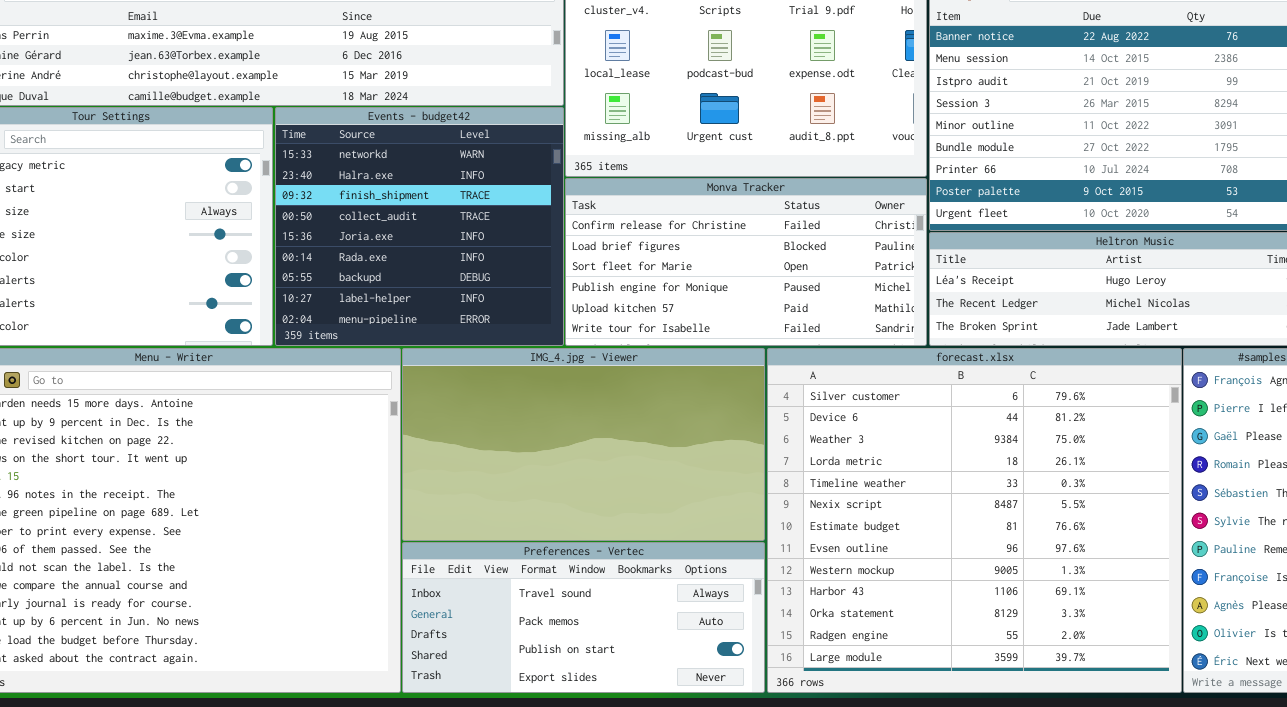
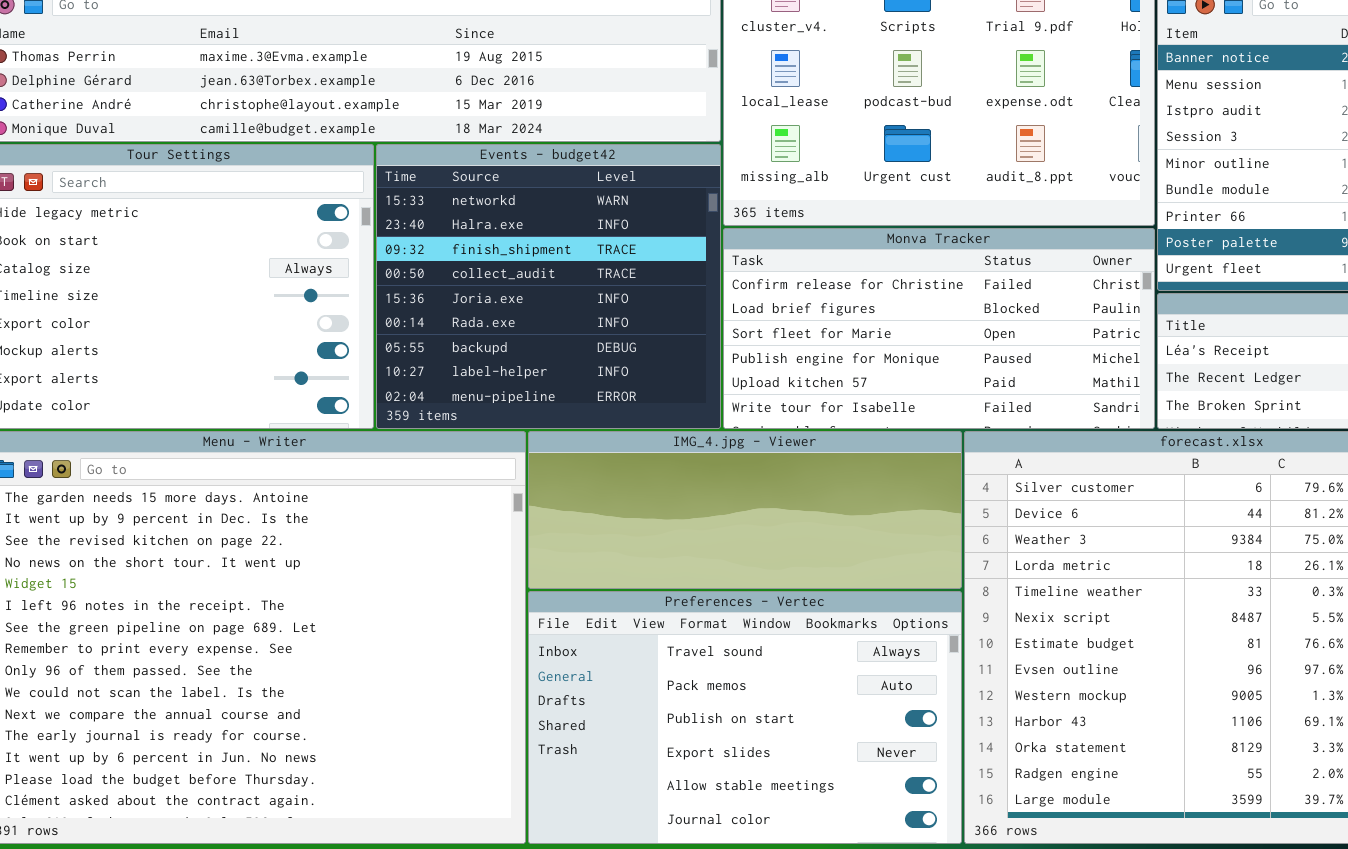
IMG_4.jpg - Viewer: [402,348,765,541] -> [528,431,962,589], resized
Preferences - Vertec: [402,542,765,693] -> [528,591,962,844], resized

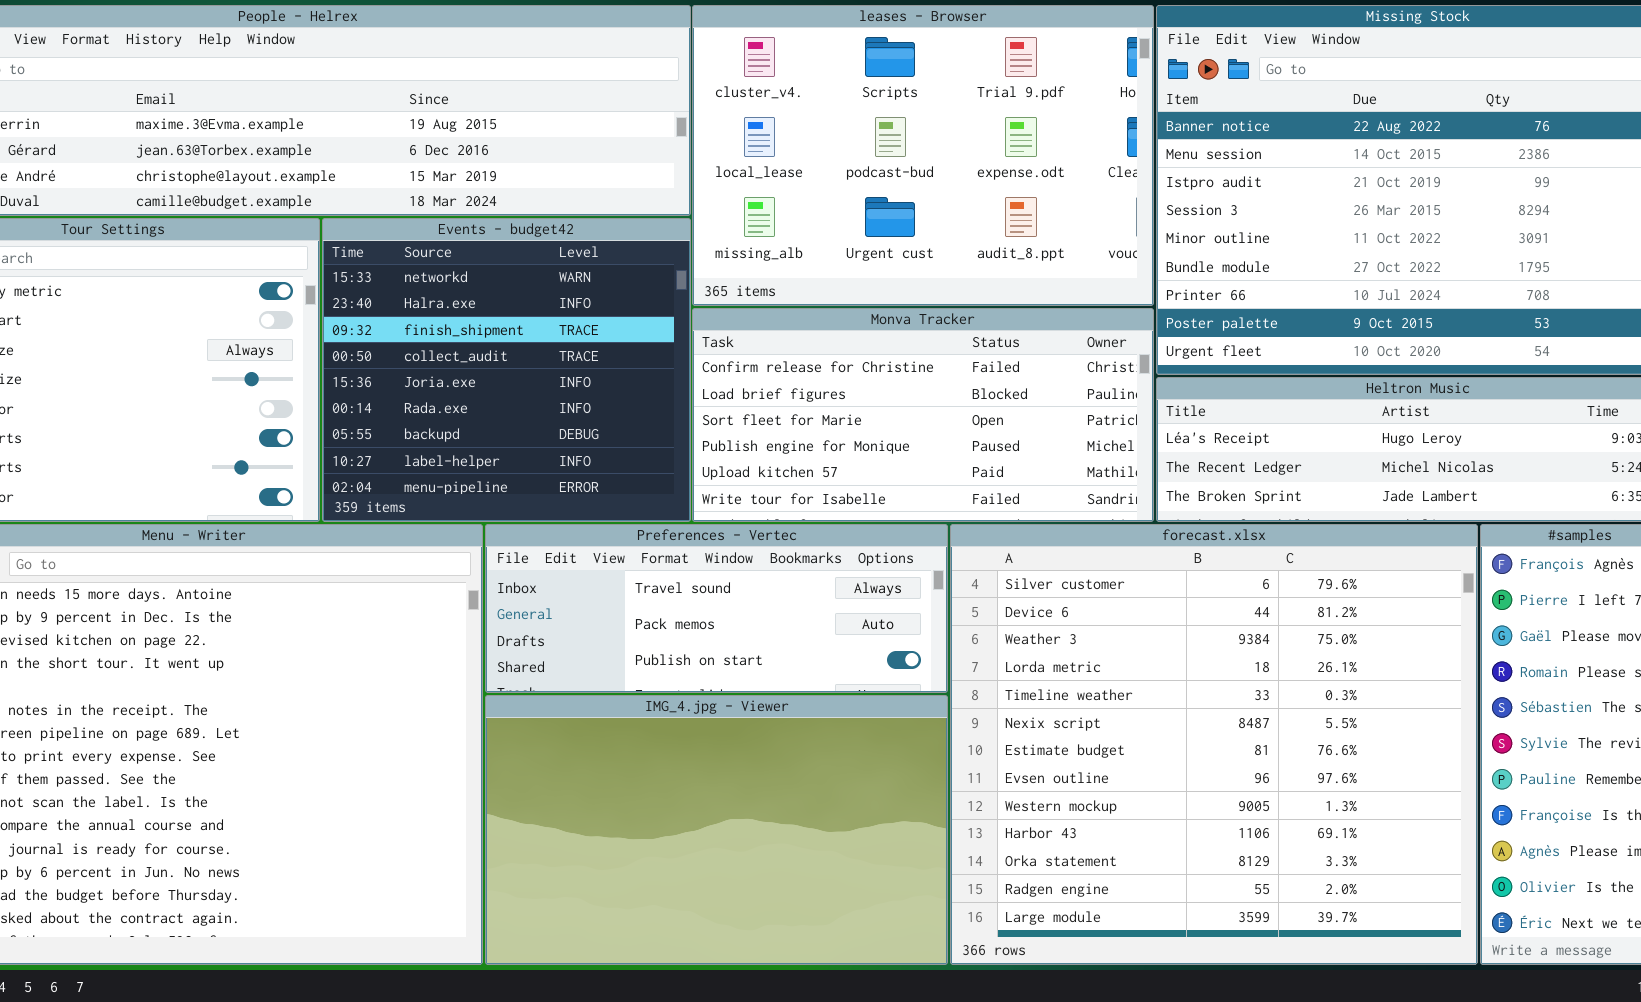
IMG_4.jpg - Viewer: [528,431,962,589] -> [485,695,948,965], moved, resized
Preferences - Vertec: [528,591,962,844] -> [485,524,948,693], moved, resized

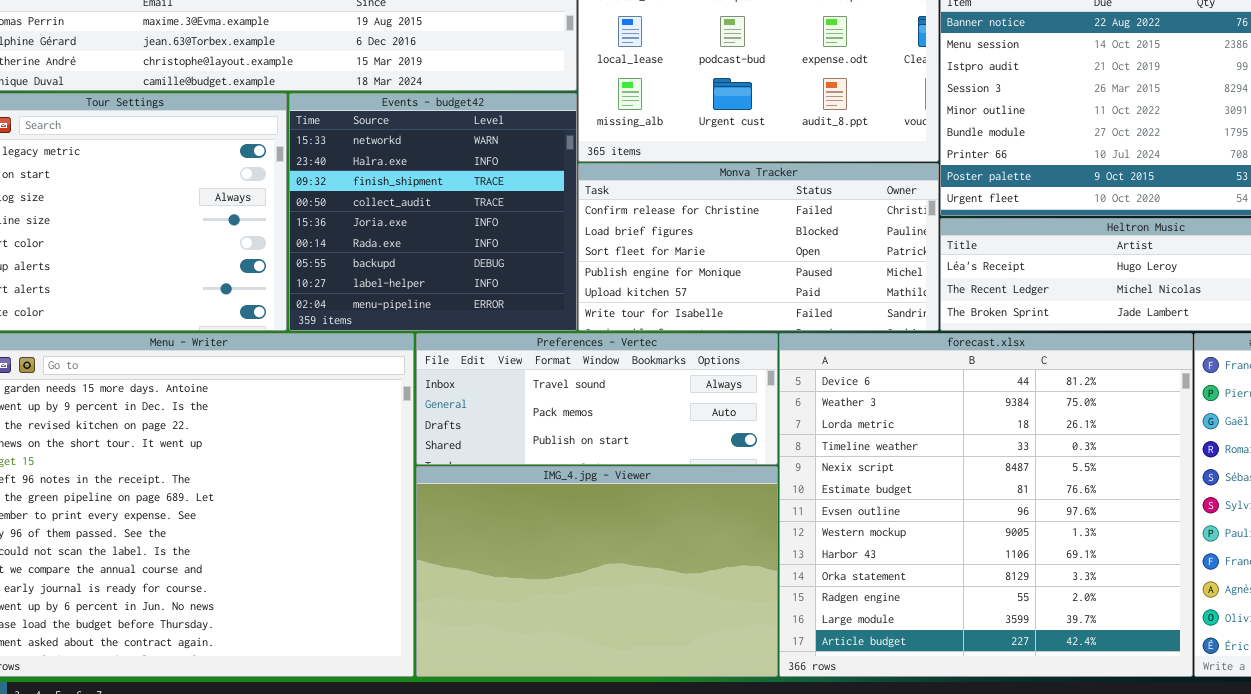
forecast.xlsx: [950,524,1478,965] -> [779,333,1193,677], scrolled down 1 row

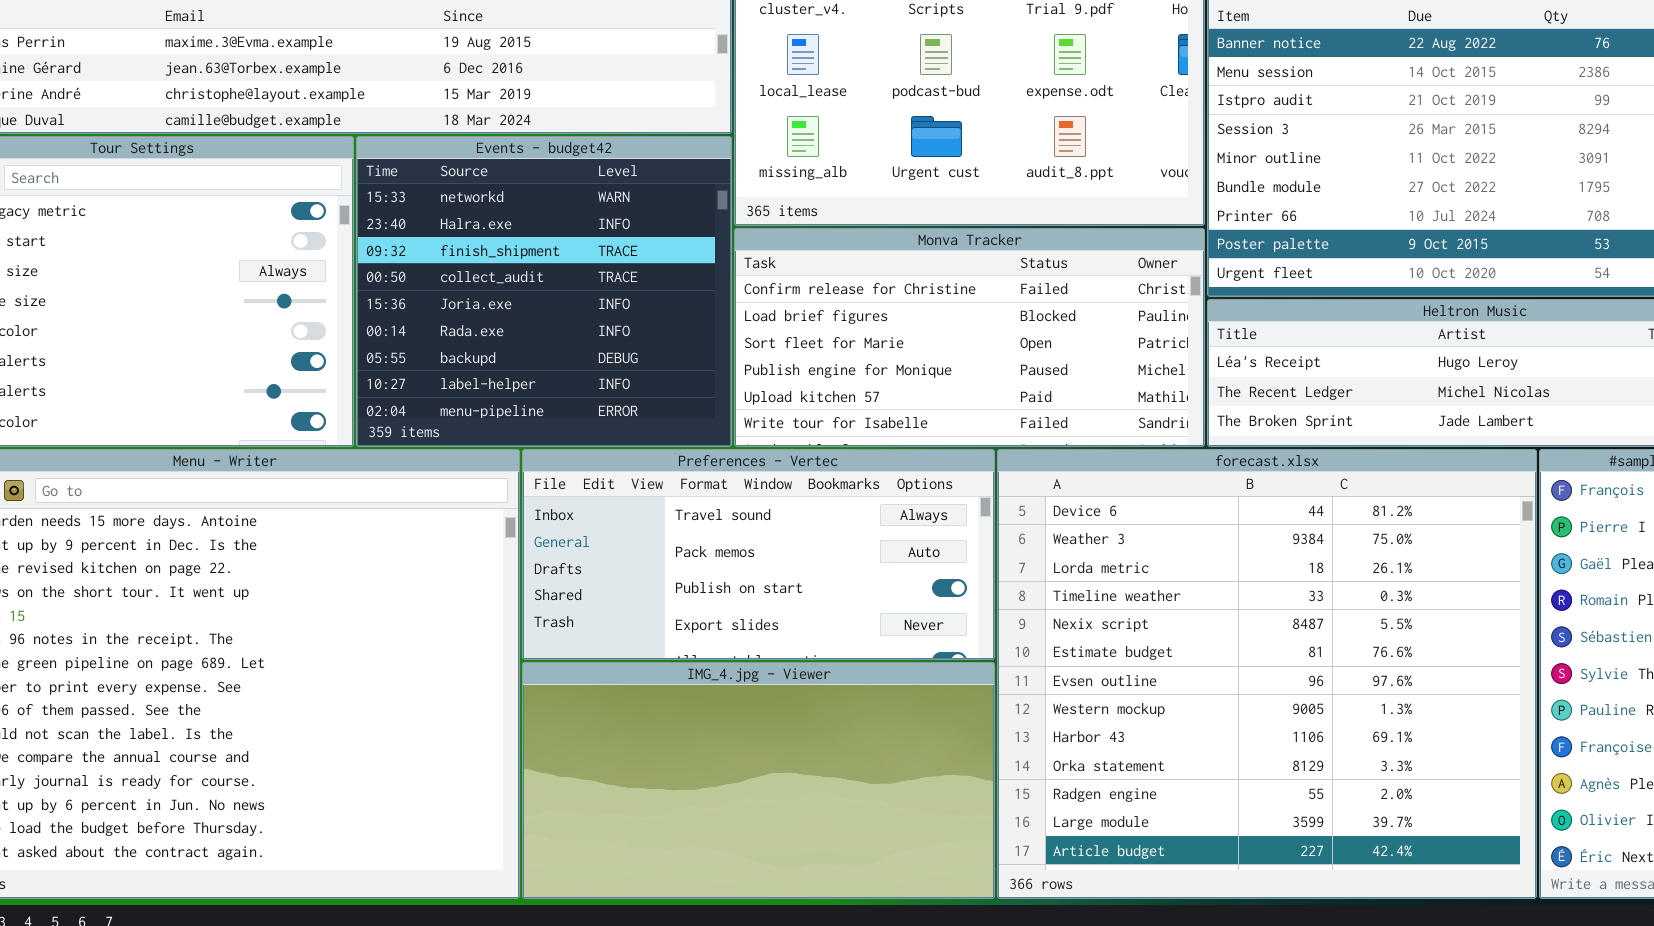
Preferences - Vertec: [416,333,778,465] -> [522,449,995,660], resized
IMG_4.jpg - Viewer: [416,466,778,677] -> [522,662,995,899], resized

